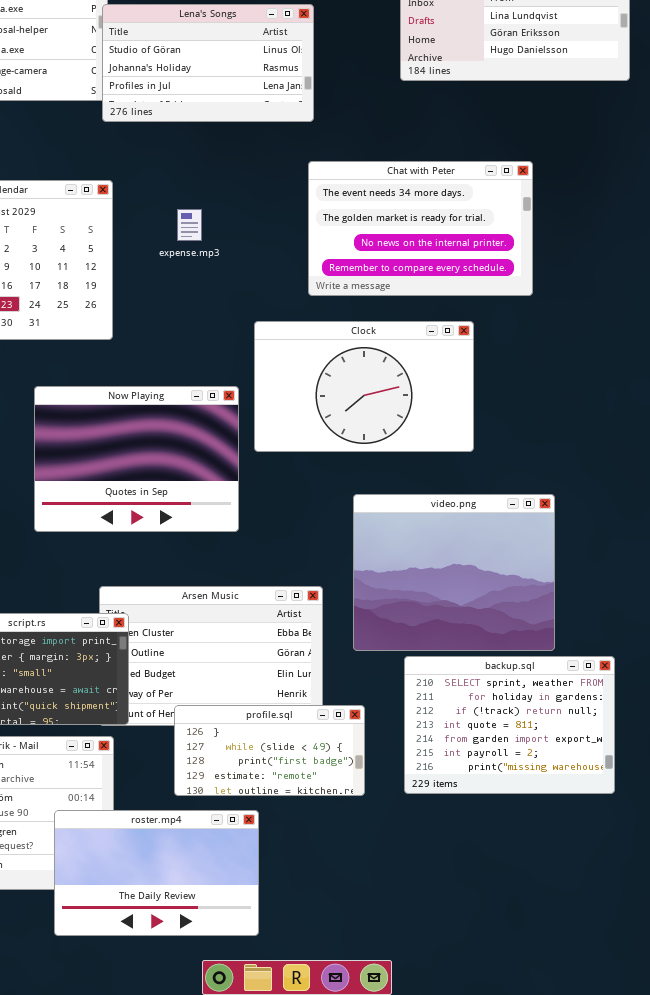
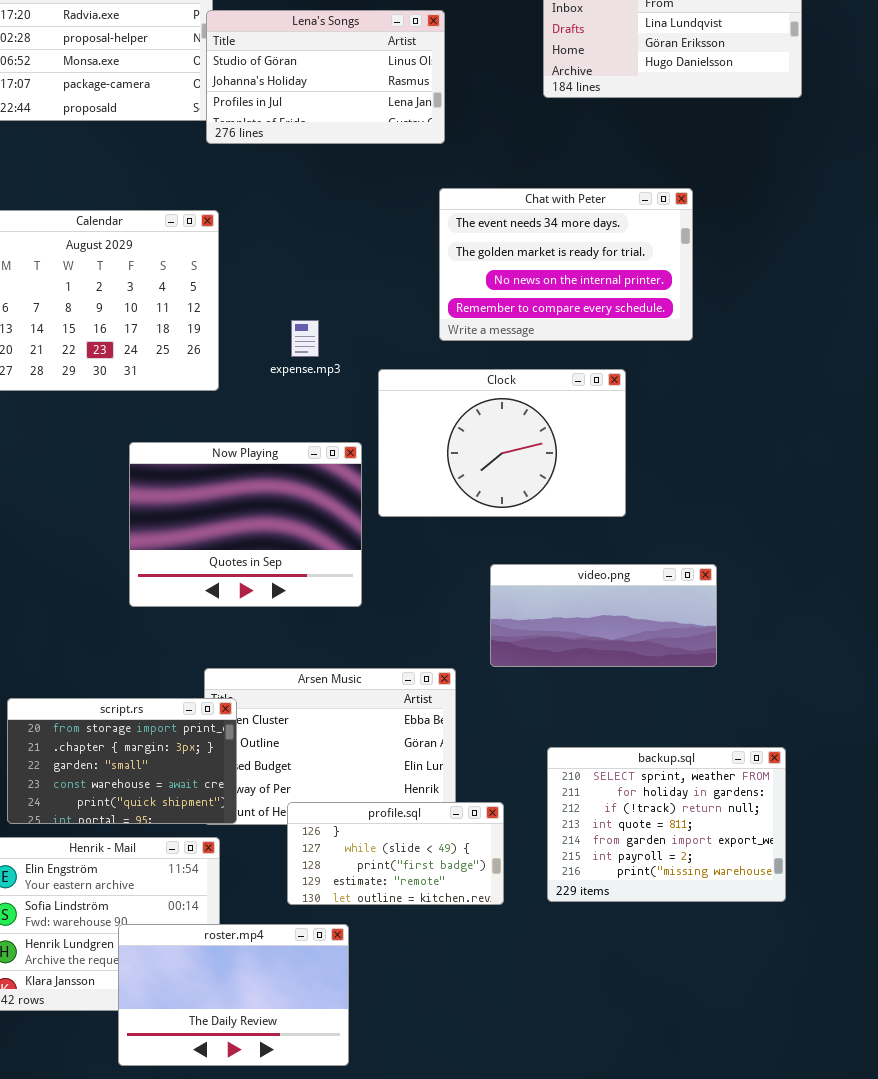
expense.mp3: [177,209,202,241] -> [291,320,319,357], moved
video.png: [353,494,555,651] -> [490,564,717,667], resized
roster.mp4: [54,810,259,936] -> [118,924,349,1066], moved

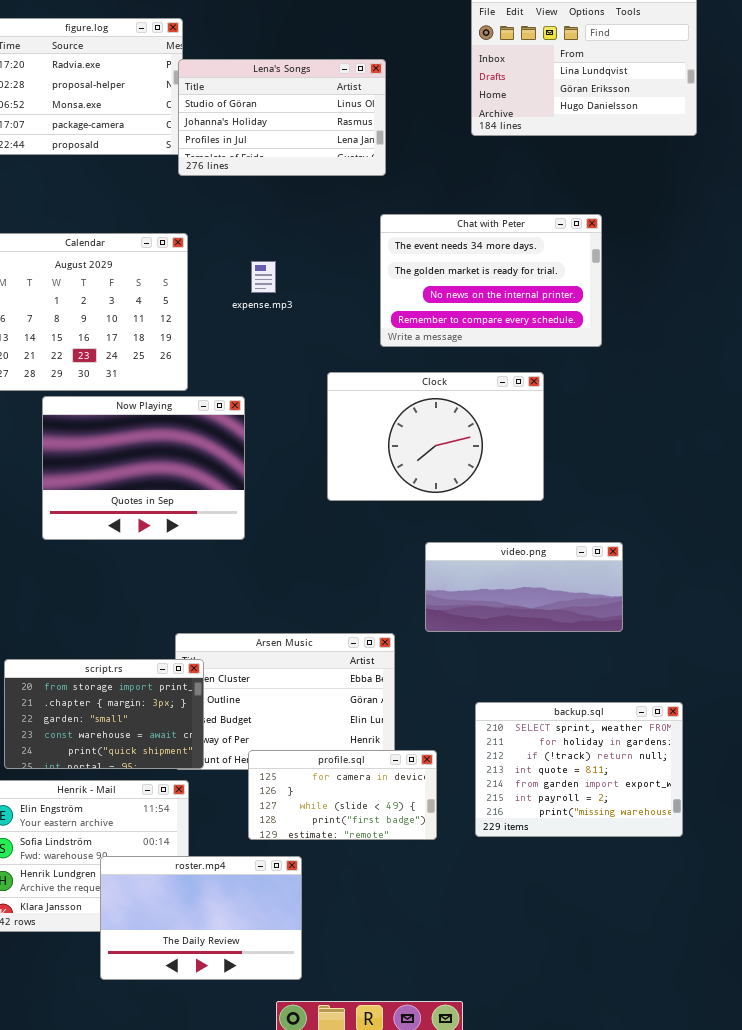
expense.mp3: [291,320,319,357] -> [251,261,276,293], moved
Now Playing: [129,442,362,607] -> [42,396,245,540], moved
profile.sql: [287,802,504,905] -> [248,750,437,840], scrolled up 1 row

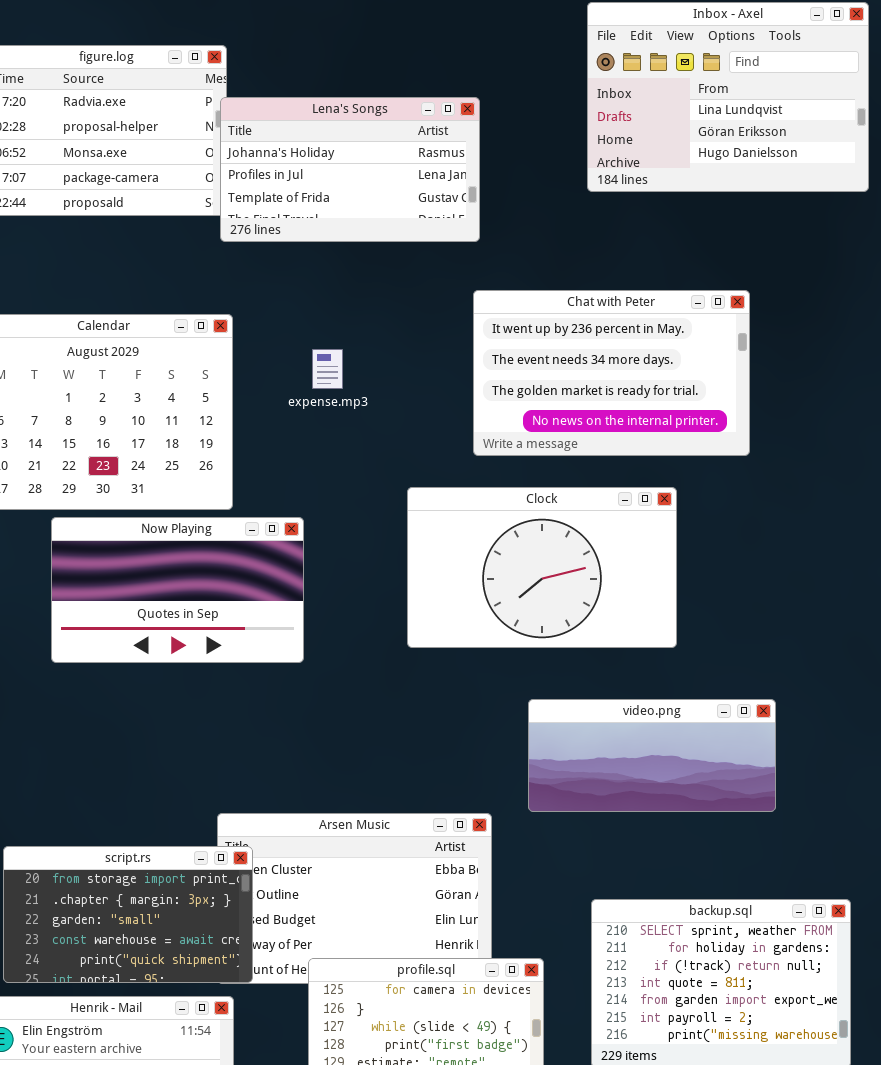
Lena's Songs: [178,59,386,176] -> [220,97,480,242], scrolled down 1 row
Chat with Peter: [380,214,602,347] -> [473,290,750,456], scrolled up 1 row
Now Playing: [42,396,245,540] -> [51,517,304,663], resized

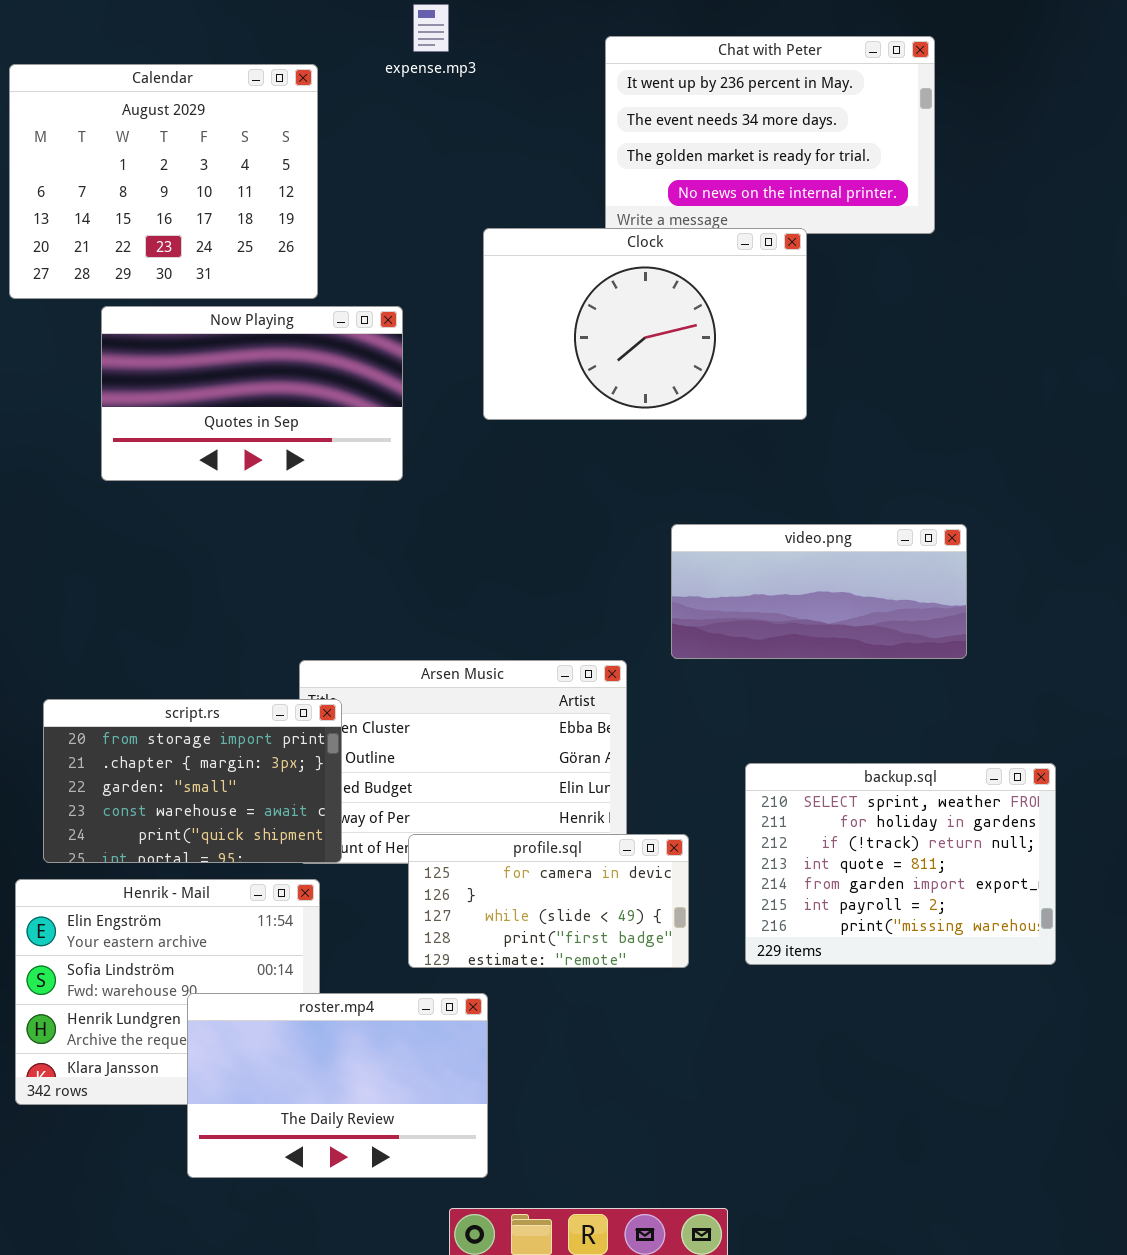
expense.mp3: [312,349,343,389] -> [413,4,449,52], moved
Clock: [407,487,677,648] -> [483,228,807,420], moved

